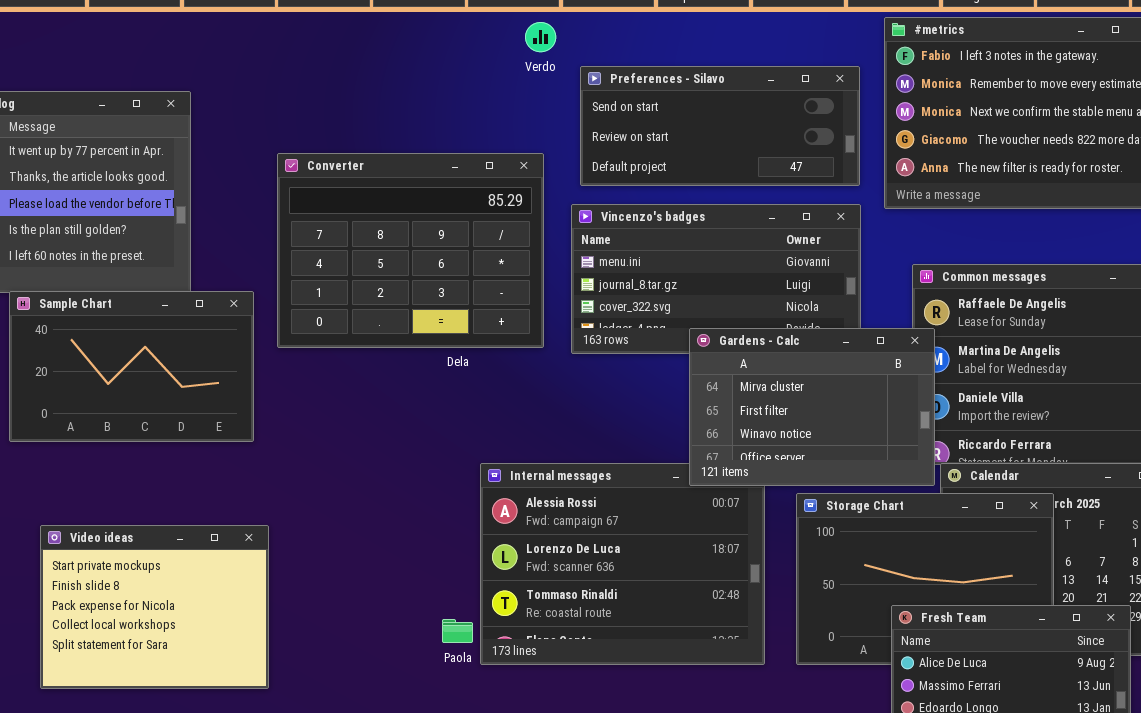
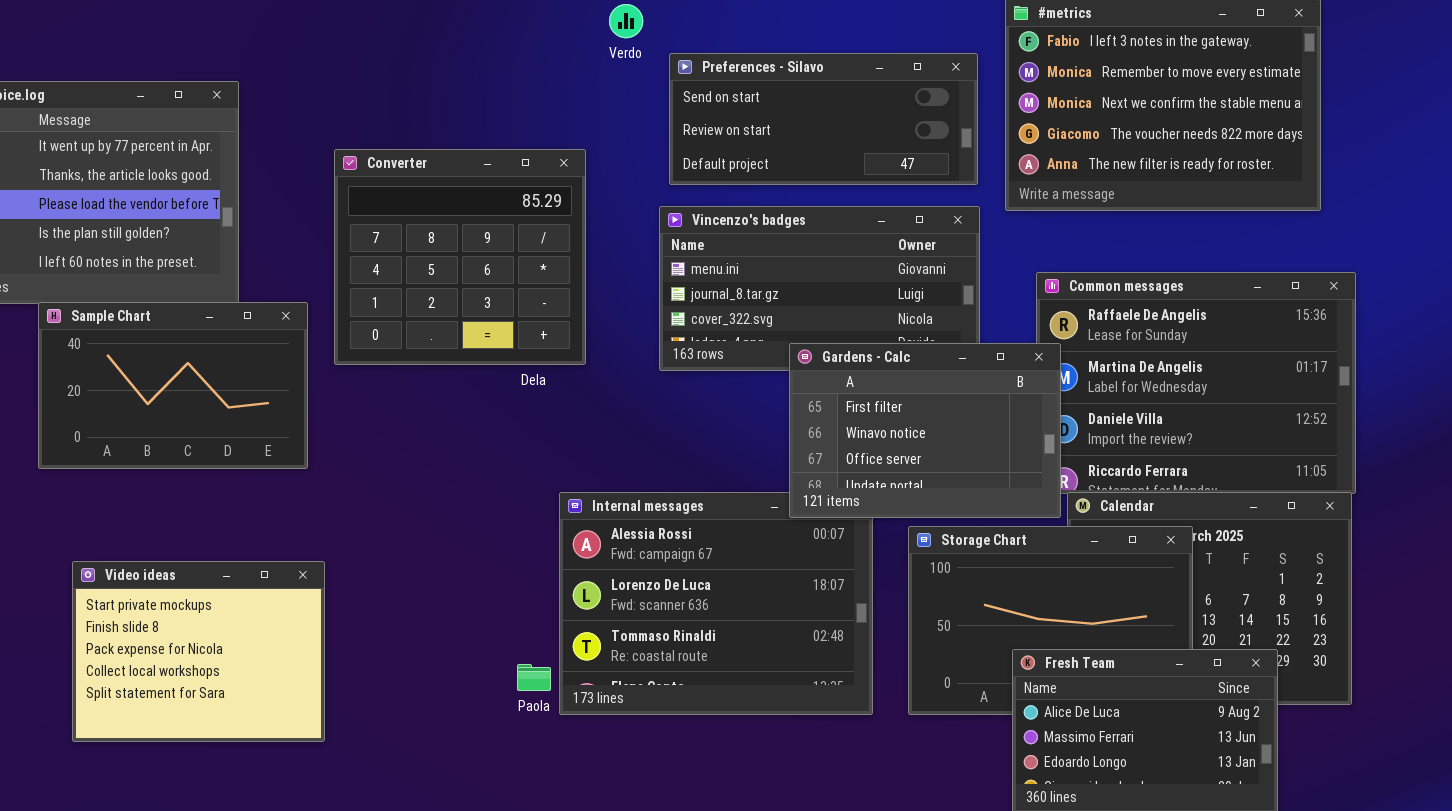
Converter: [277,153,544,348] -> [334,149,586,365], resized
Gardens - Calc: [689,328,935,486] -> [789,343,1061,518], scrolled down 1 row

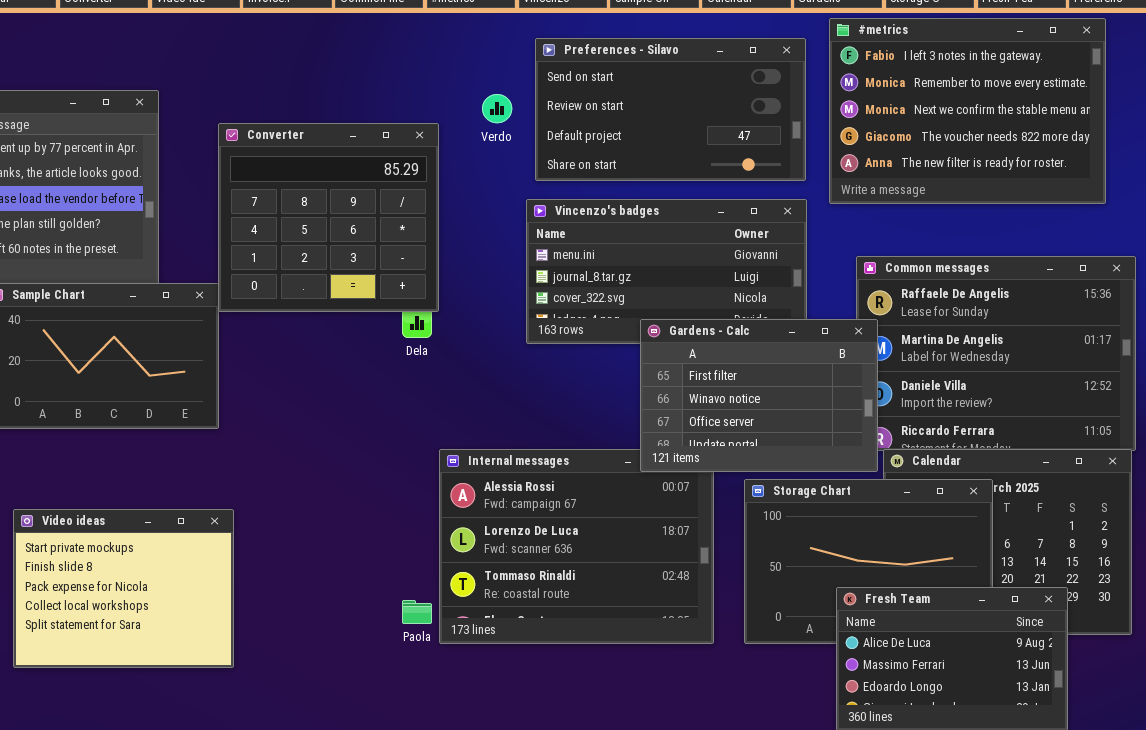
Verdo: [609,4,643,38] -> [482,94,512,123], moved
Preferences - Silavo: [669,53,978,185] -> [535,38,806,181], resized
Converter: [334,149,586,365] -> [218,123,439,312], moved

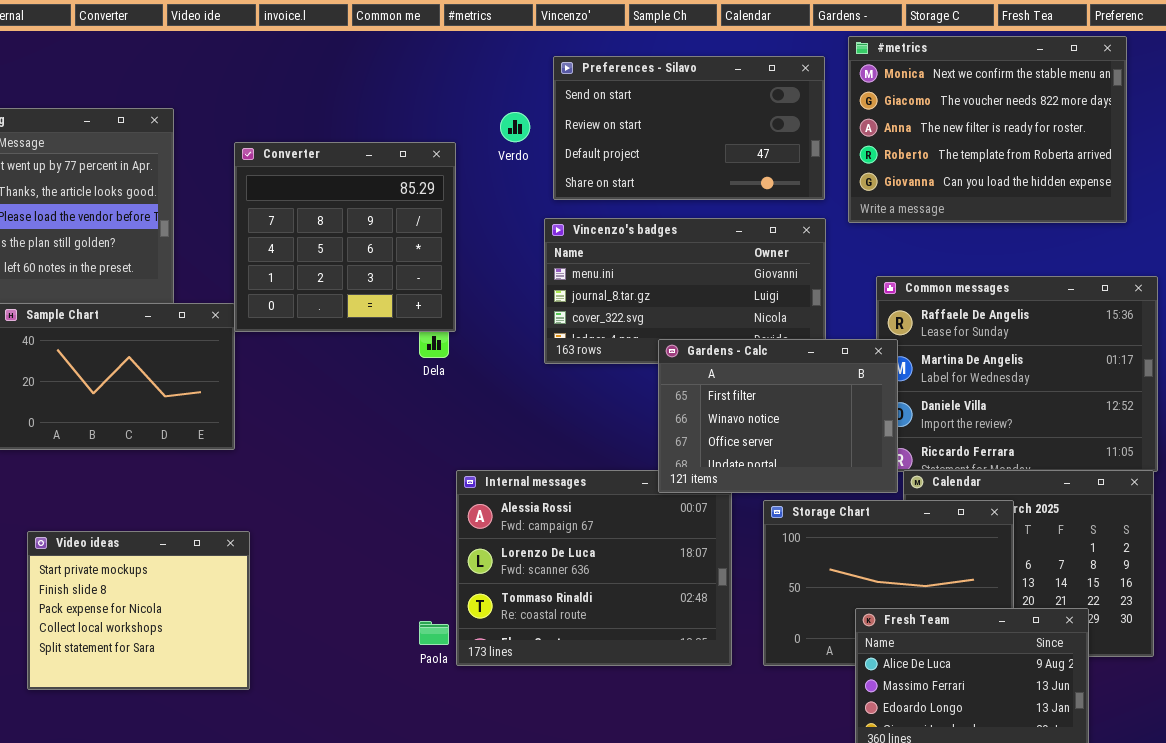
#metrics: [829,18,1106,204] -> [848,36,1127,223], scrolled down 2 rows

